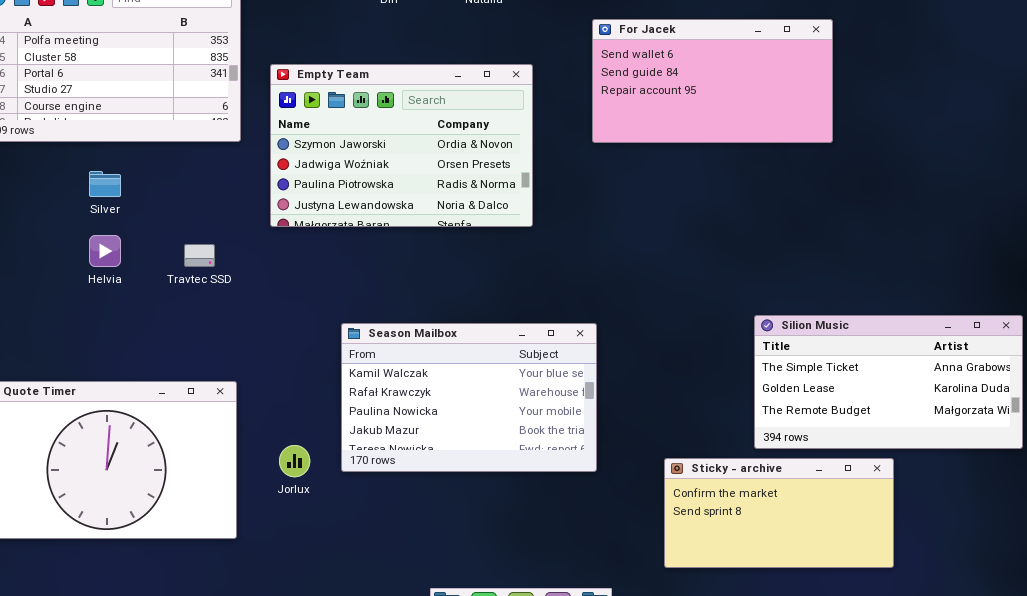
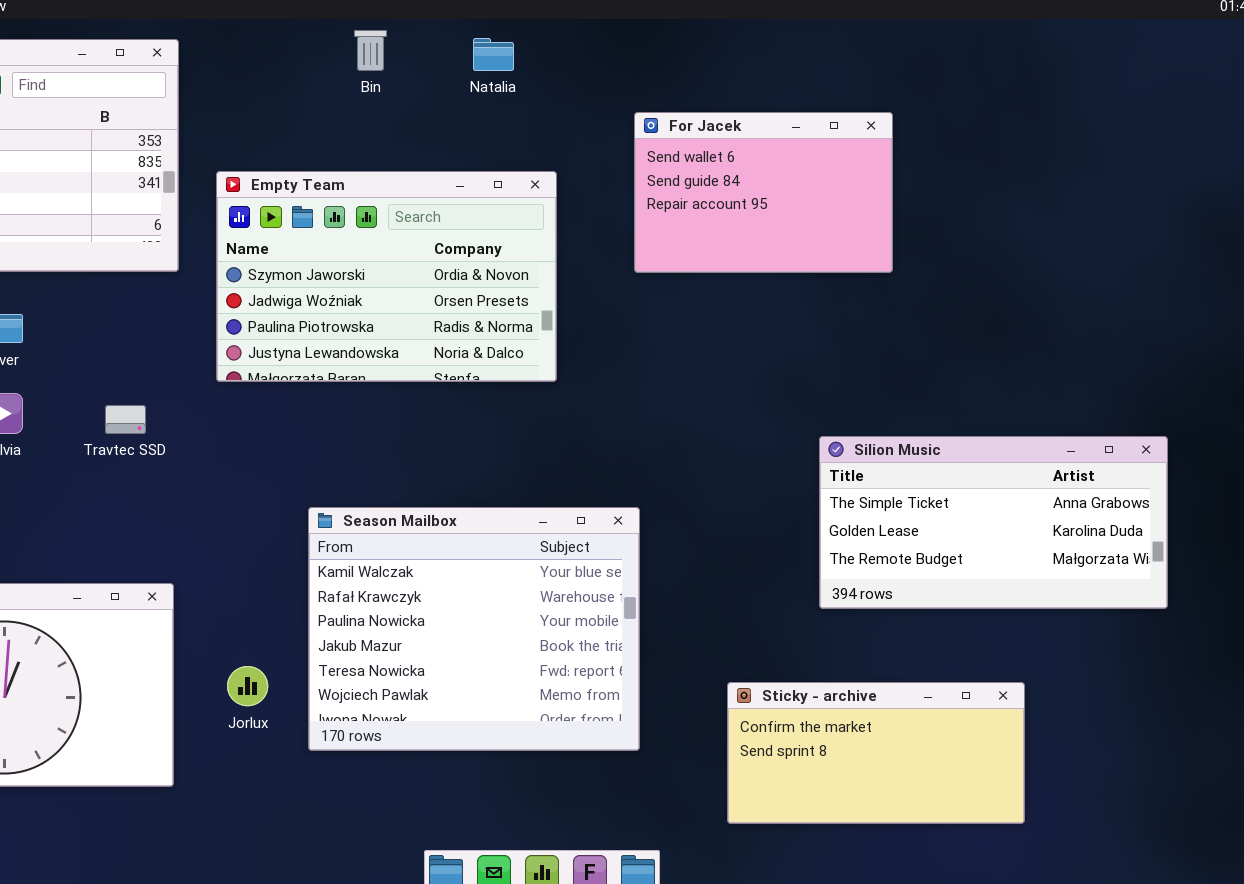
For Jacek: [592,19,833,143] -> [634,112,893,273], resized
Silion Music: [754,315,1023,449] -> [819,436,1168,609], moved
Season Mailbox: [341,323,597,472] -> [308,507,640,751], resized

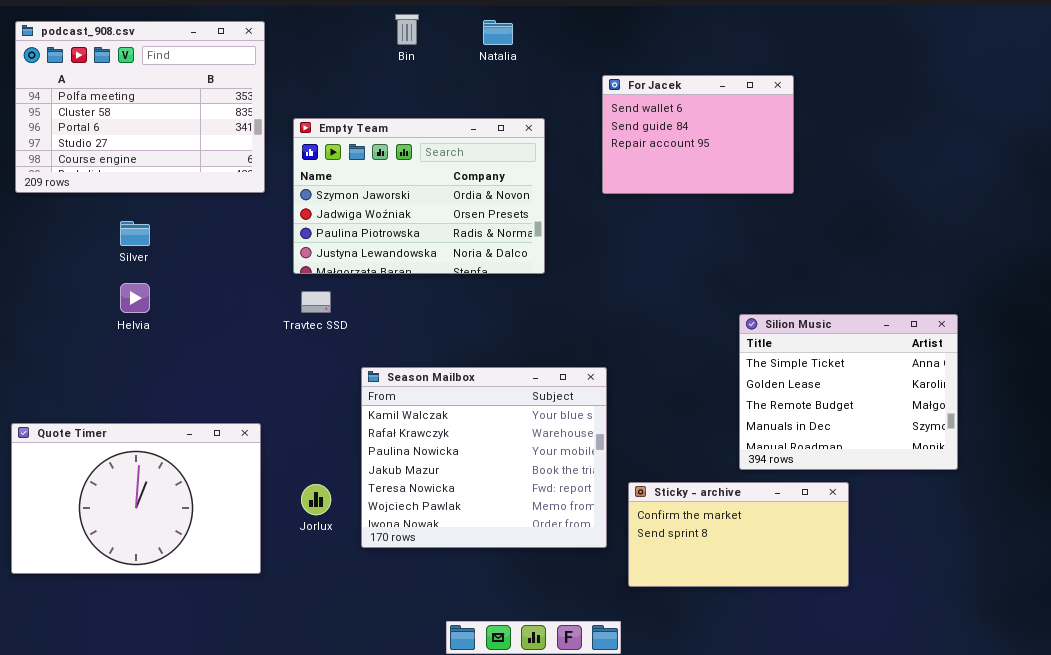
Travtec SSD: [105,405,146,434] -> [301,291,331,313], moved
Silion Music: [819,436,1168,609] -> [739,314,958,470], resized
Sticky - archive: [727,682,1025,824] -> [628,482,849,587], moved

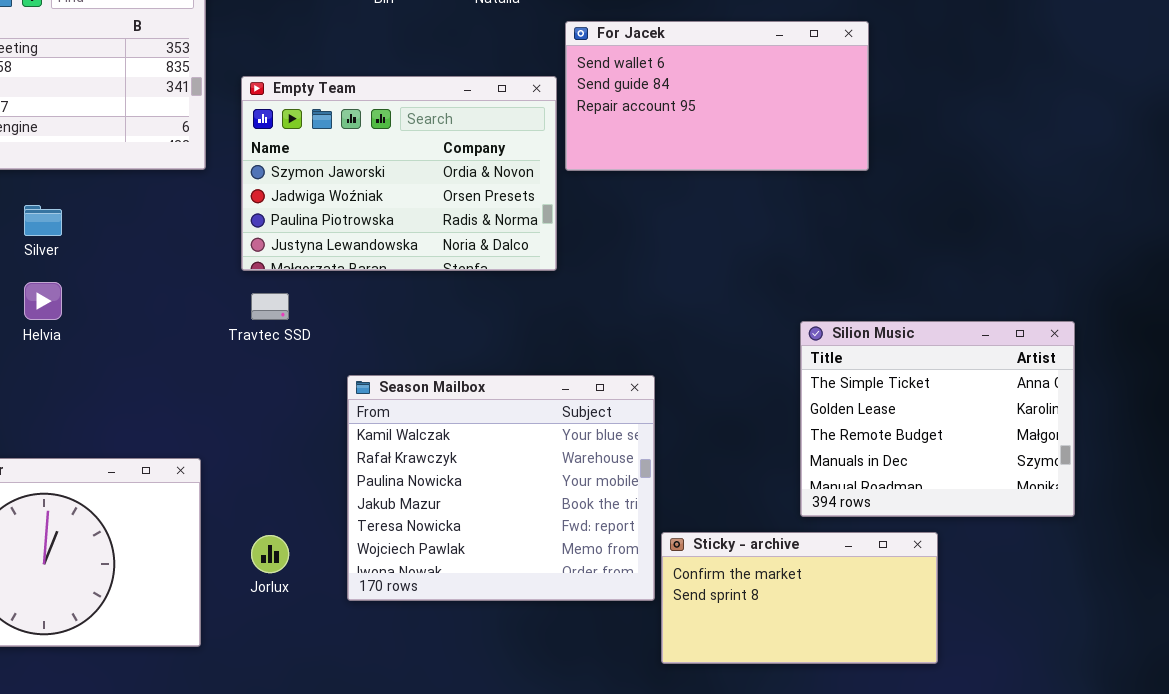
For Jacek: [602,75,794,194] -> [565,21,869,171], resized
Season Mailbox: [361,367,607,548] -> [347,375,655,601], moved

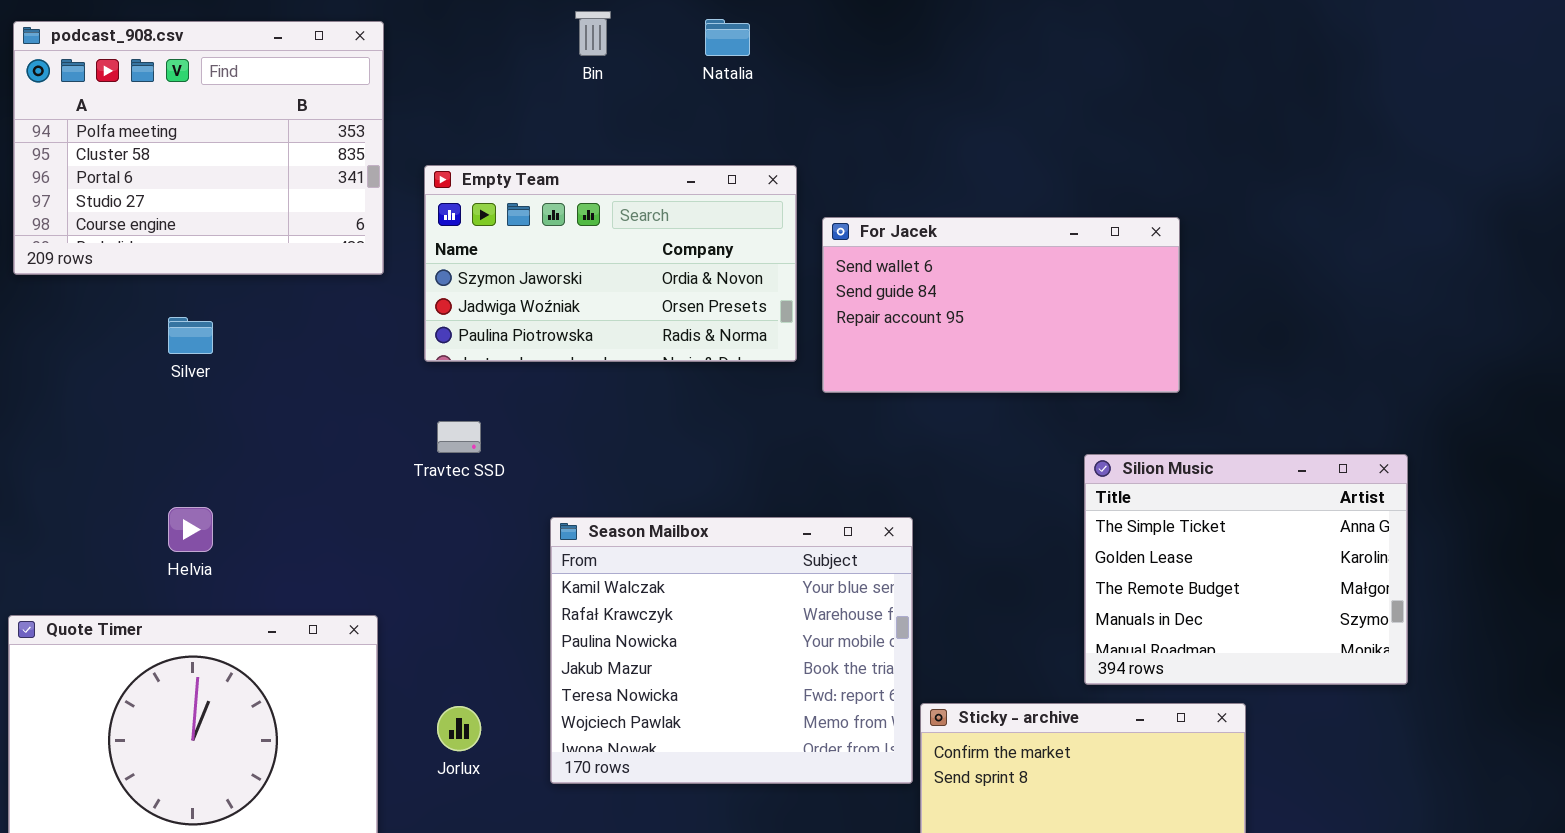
For Jacek: [565,21,869,171] -> [822,217,1180,393], moved
Empty Team: [241,76,557,271] -> [424,165,797,362], resized
Helvia: [24,282,62,320] -> [168,507,213,552], moved

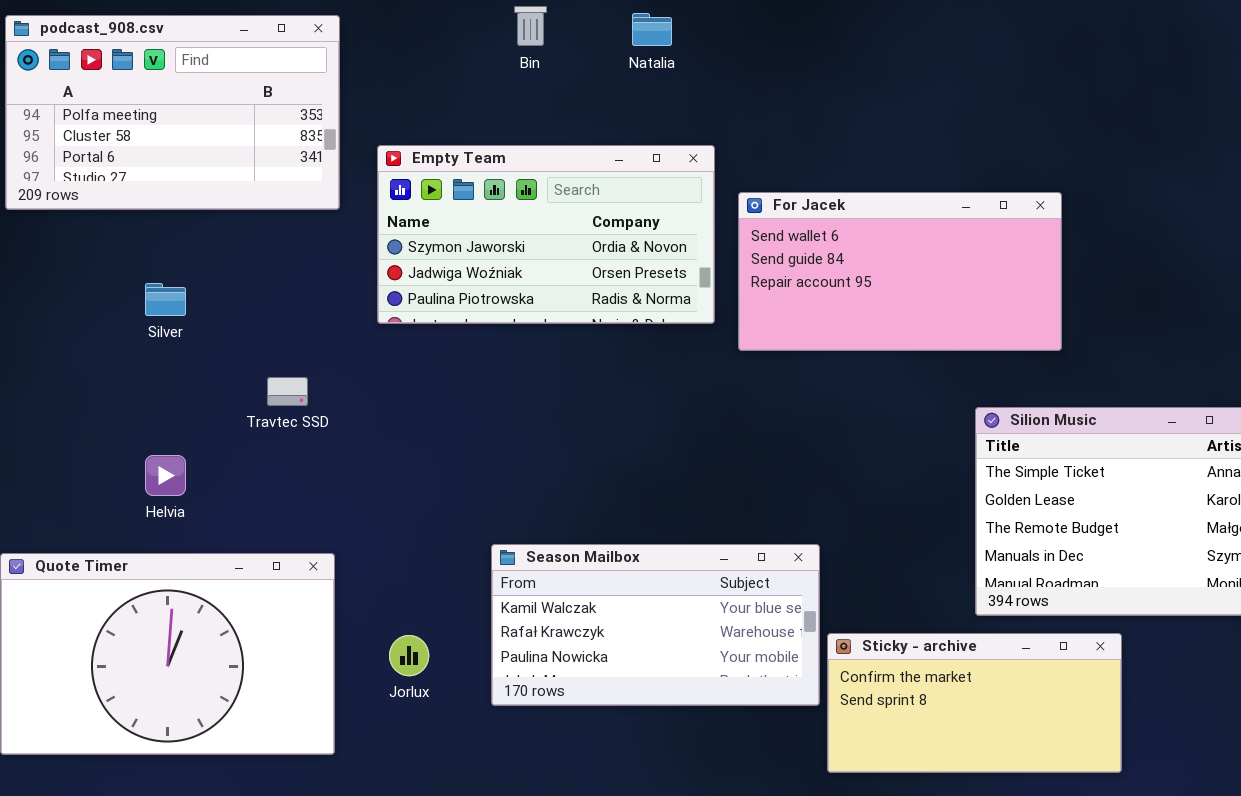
podcast_908.csv: [13,21,384,275] -> [5,15,340,210], resized
Travtec SSD: [437,421,481,453] -> [267,377,308,406], moved
Season Mailbox: [550,517,913,784] -> [491,544,820,706], resized

